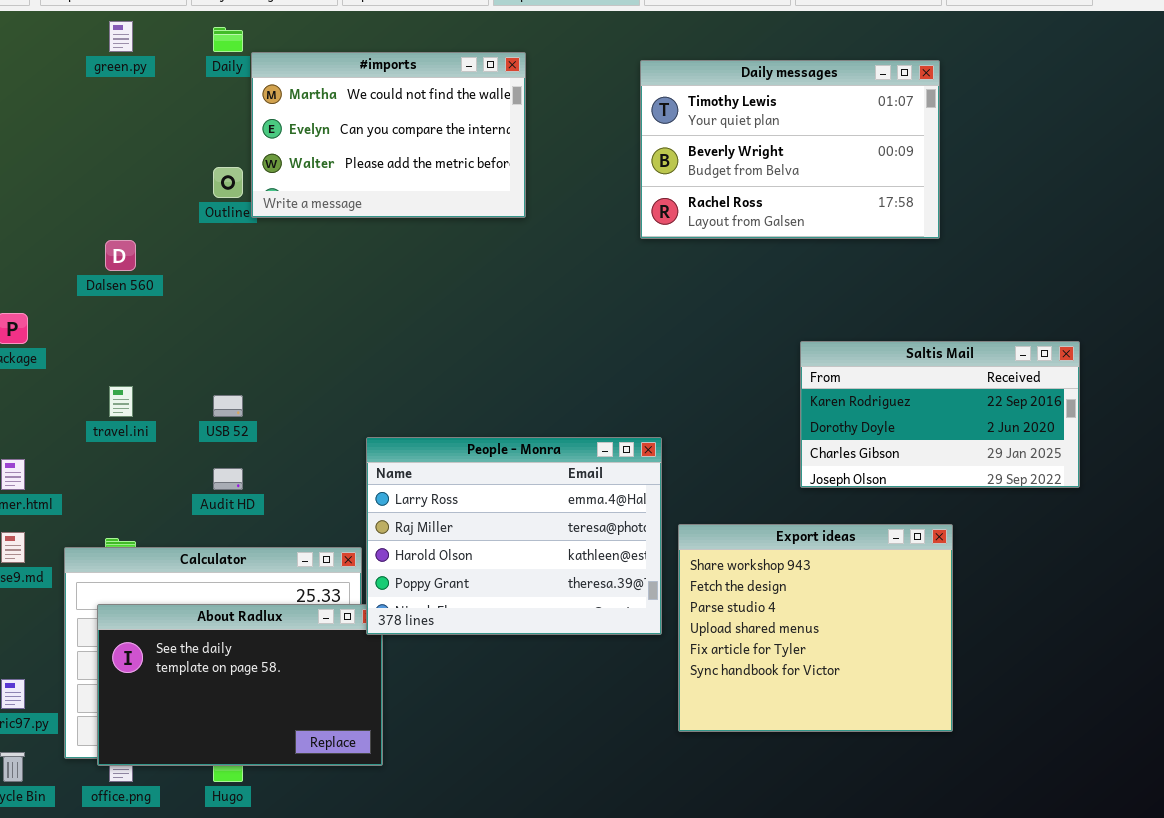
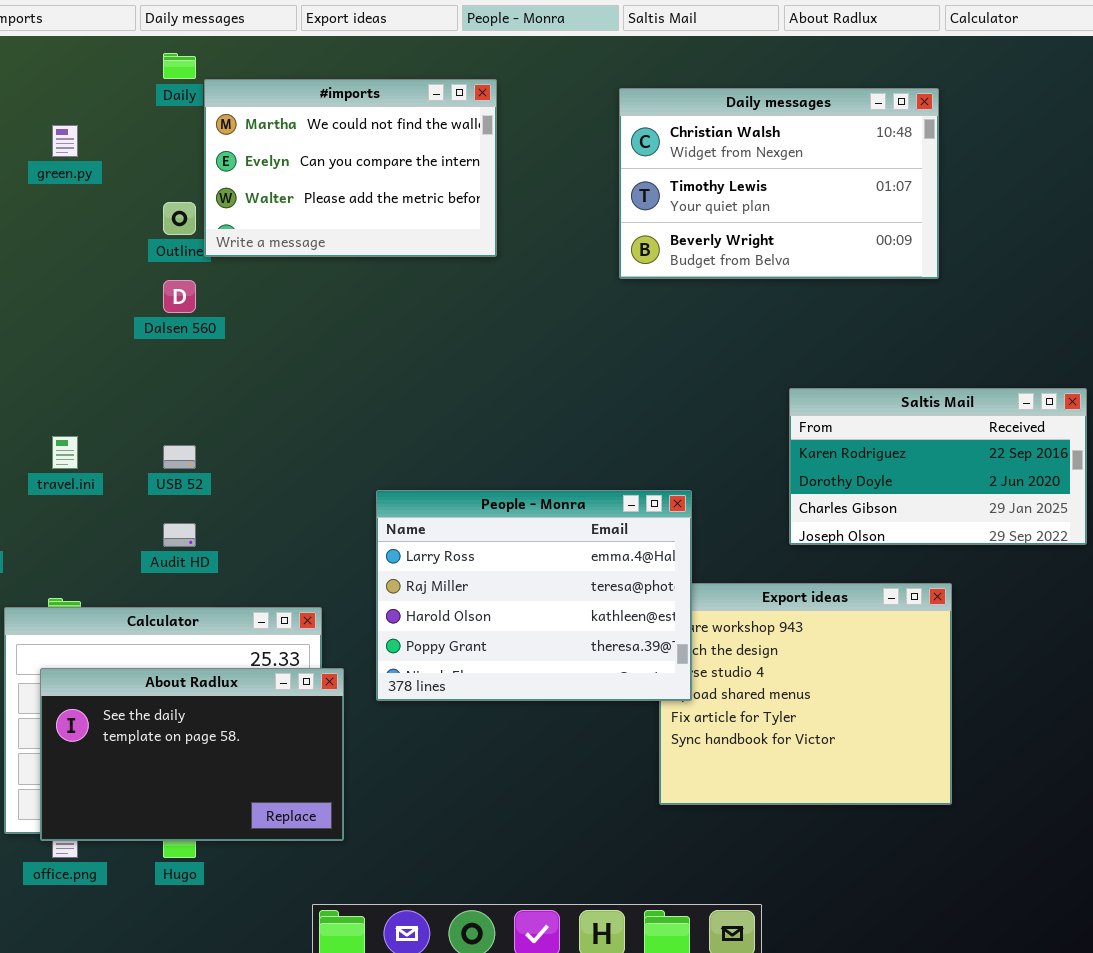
green.py: [109,21,133,52] -> [52,125,78,157], moved
Daily messages: [640,60,940,239] -> [619,88,939,279], scrolled up 1 row
Dalsen 560: [105,240,136,271] -> [163,280,196,313], moved
People - Monra: [366,437,662,635] -> [376,490,692,701], moved

